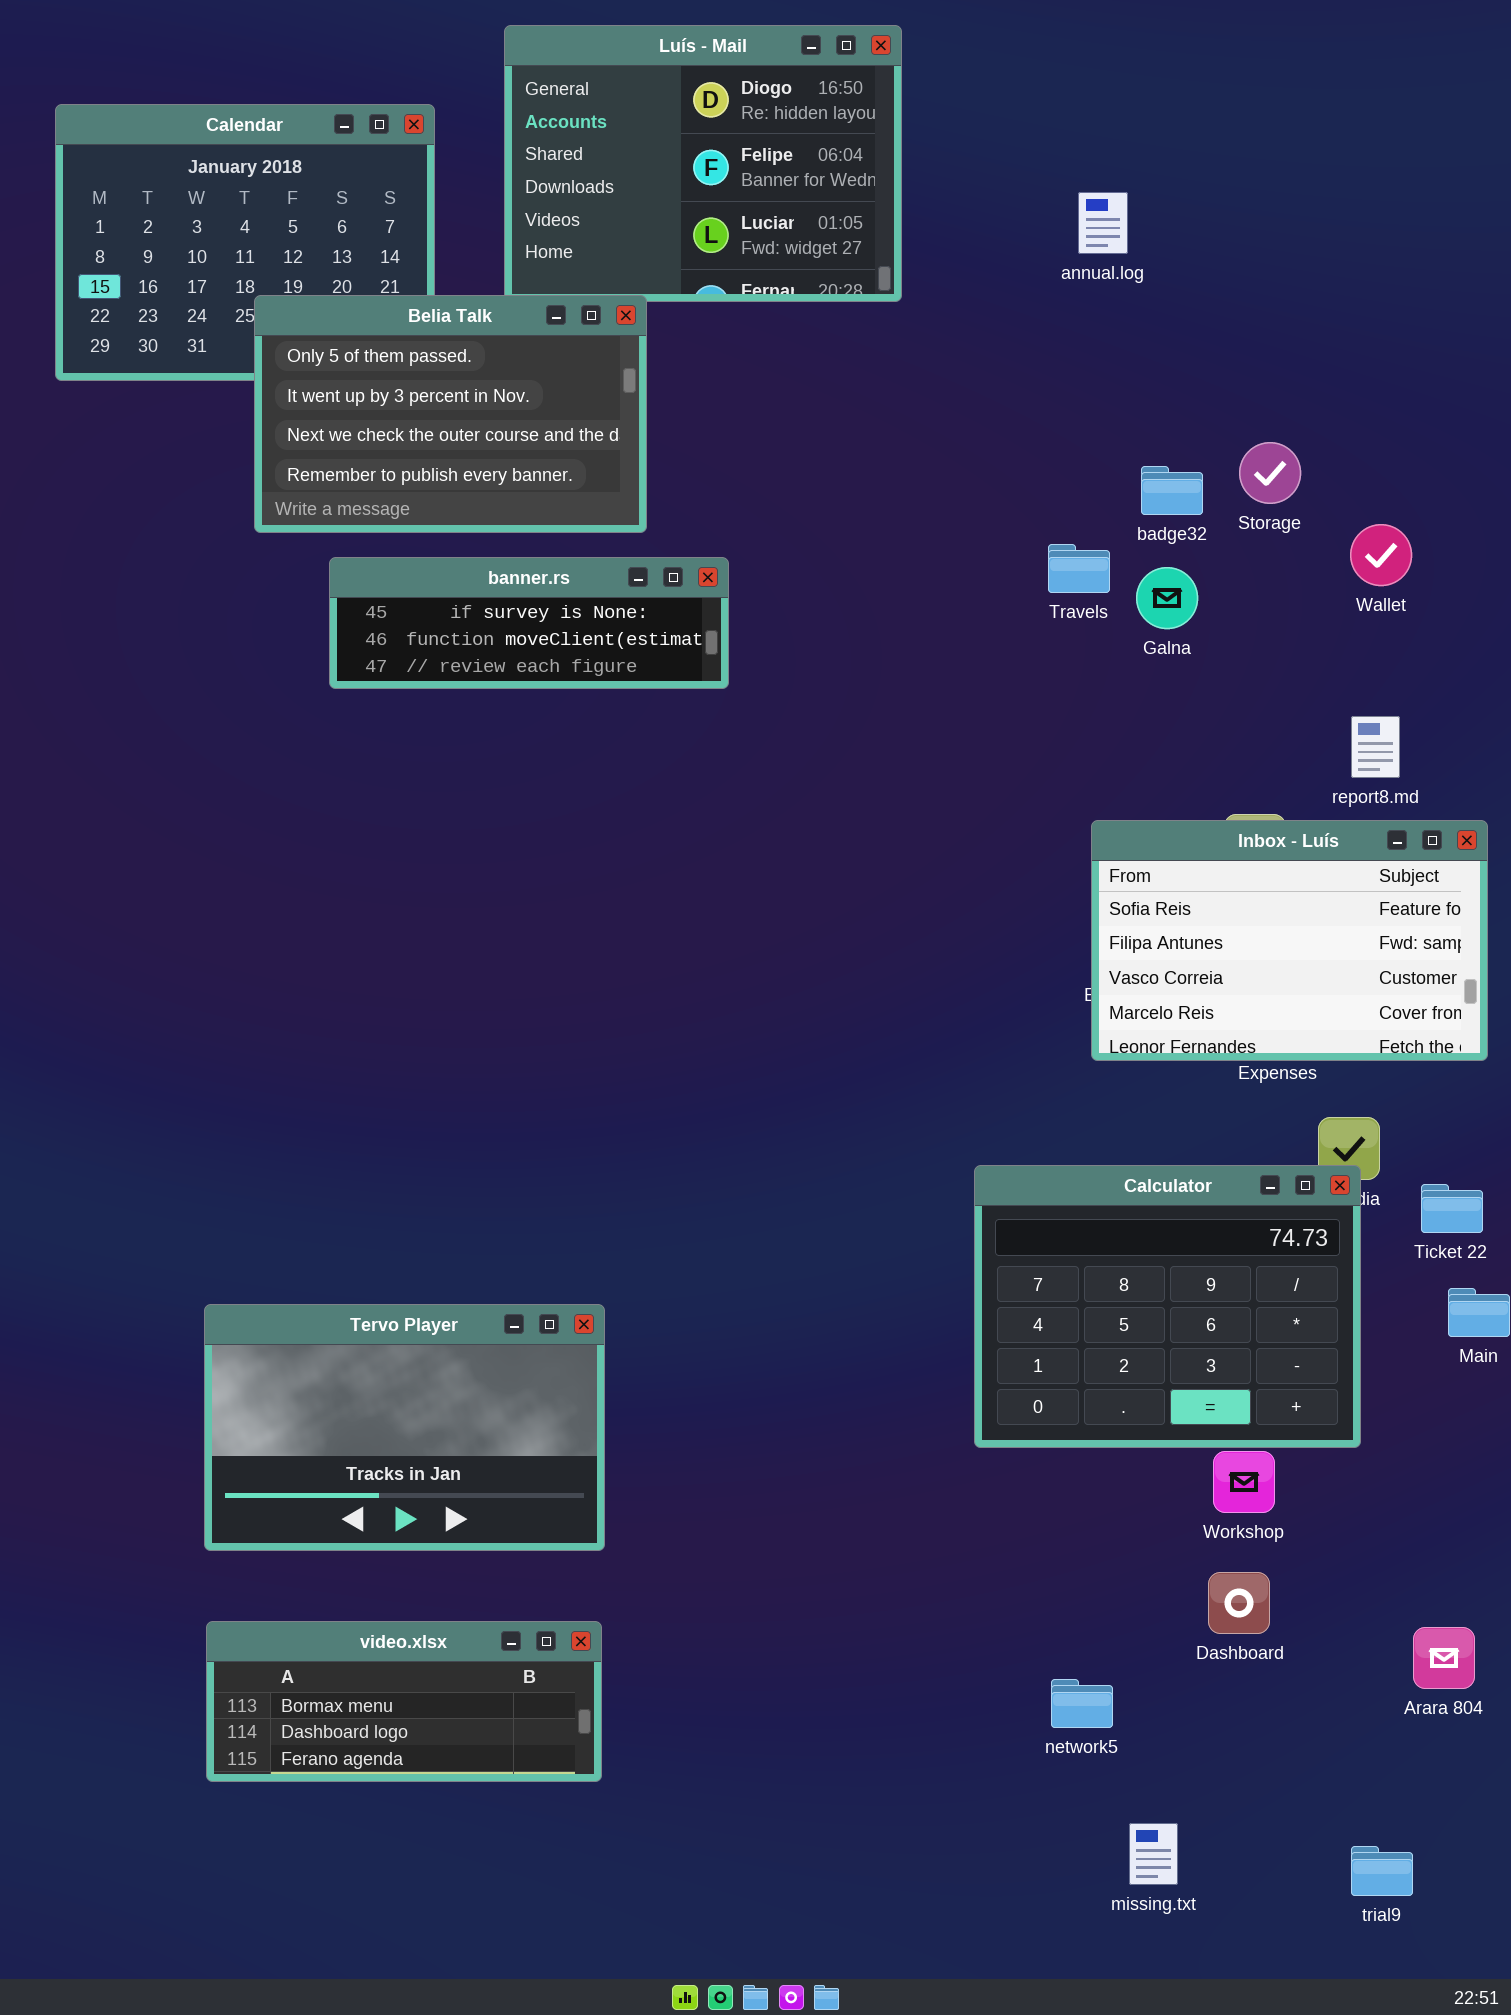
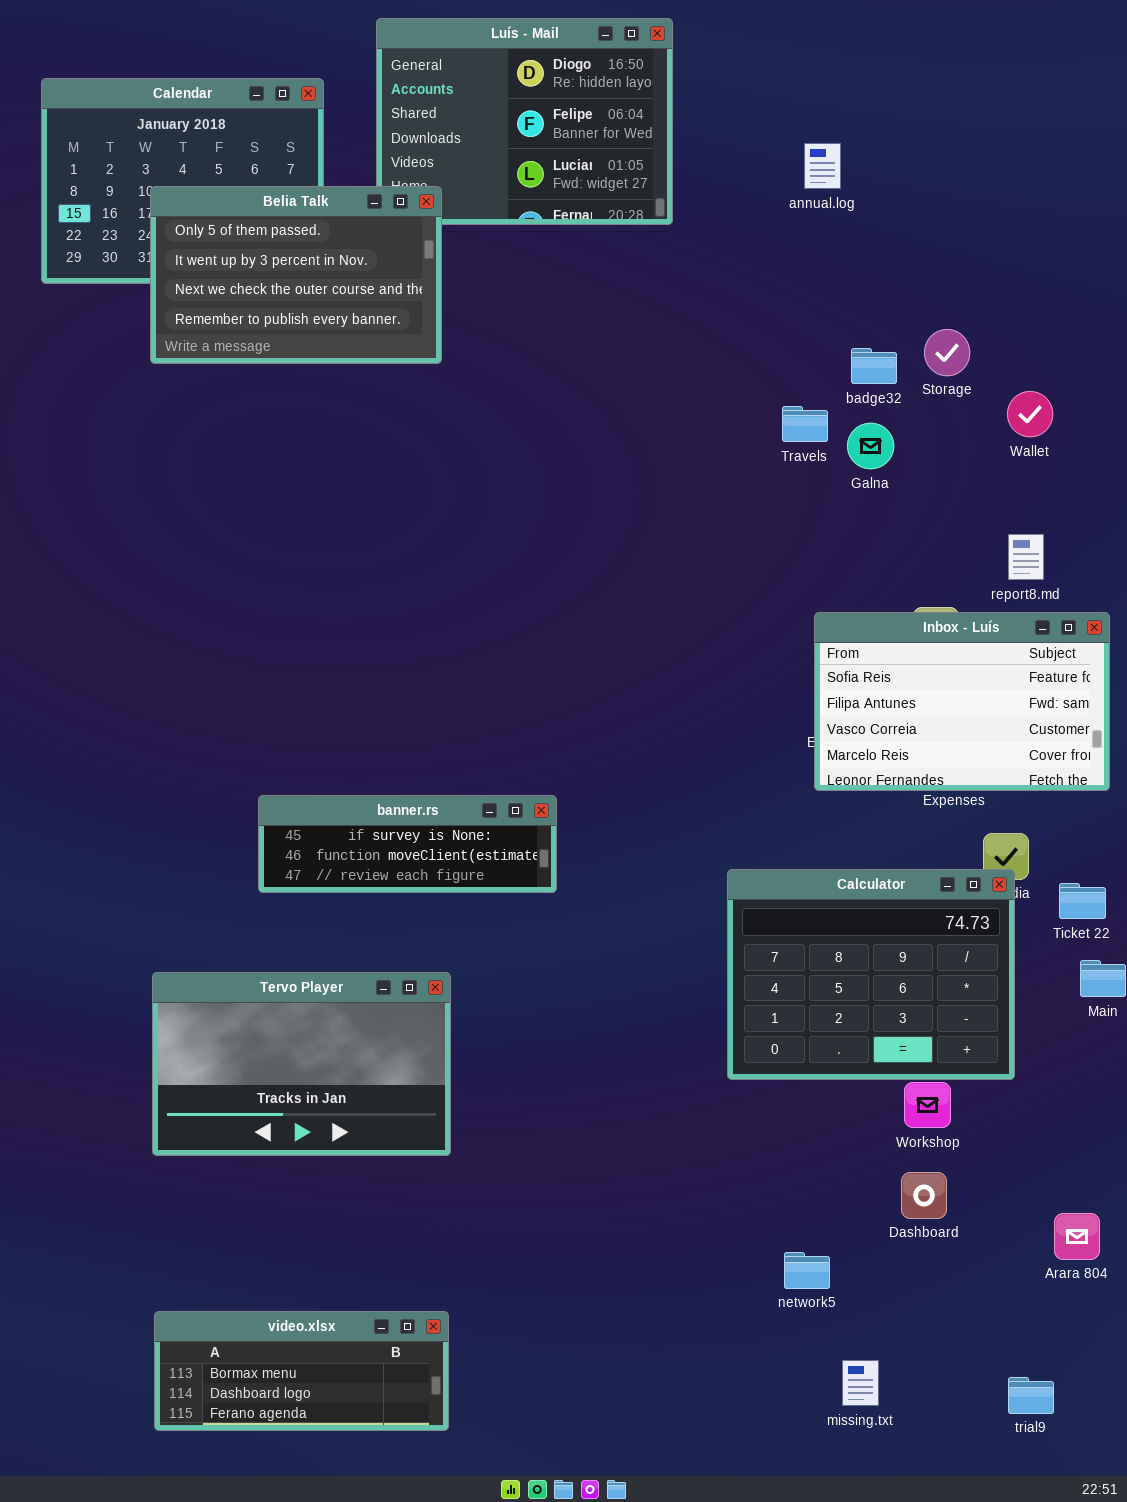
Belia Talk: [254,295,647,533] -> [150,186,442,364], moved
banner.rs: [329,557,729,689] -> [258,795,557,893], moved
video.xlsx: [206,1621,602,1782] -> [154,1311,449,1431], moved

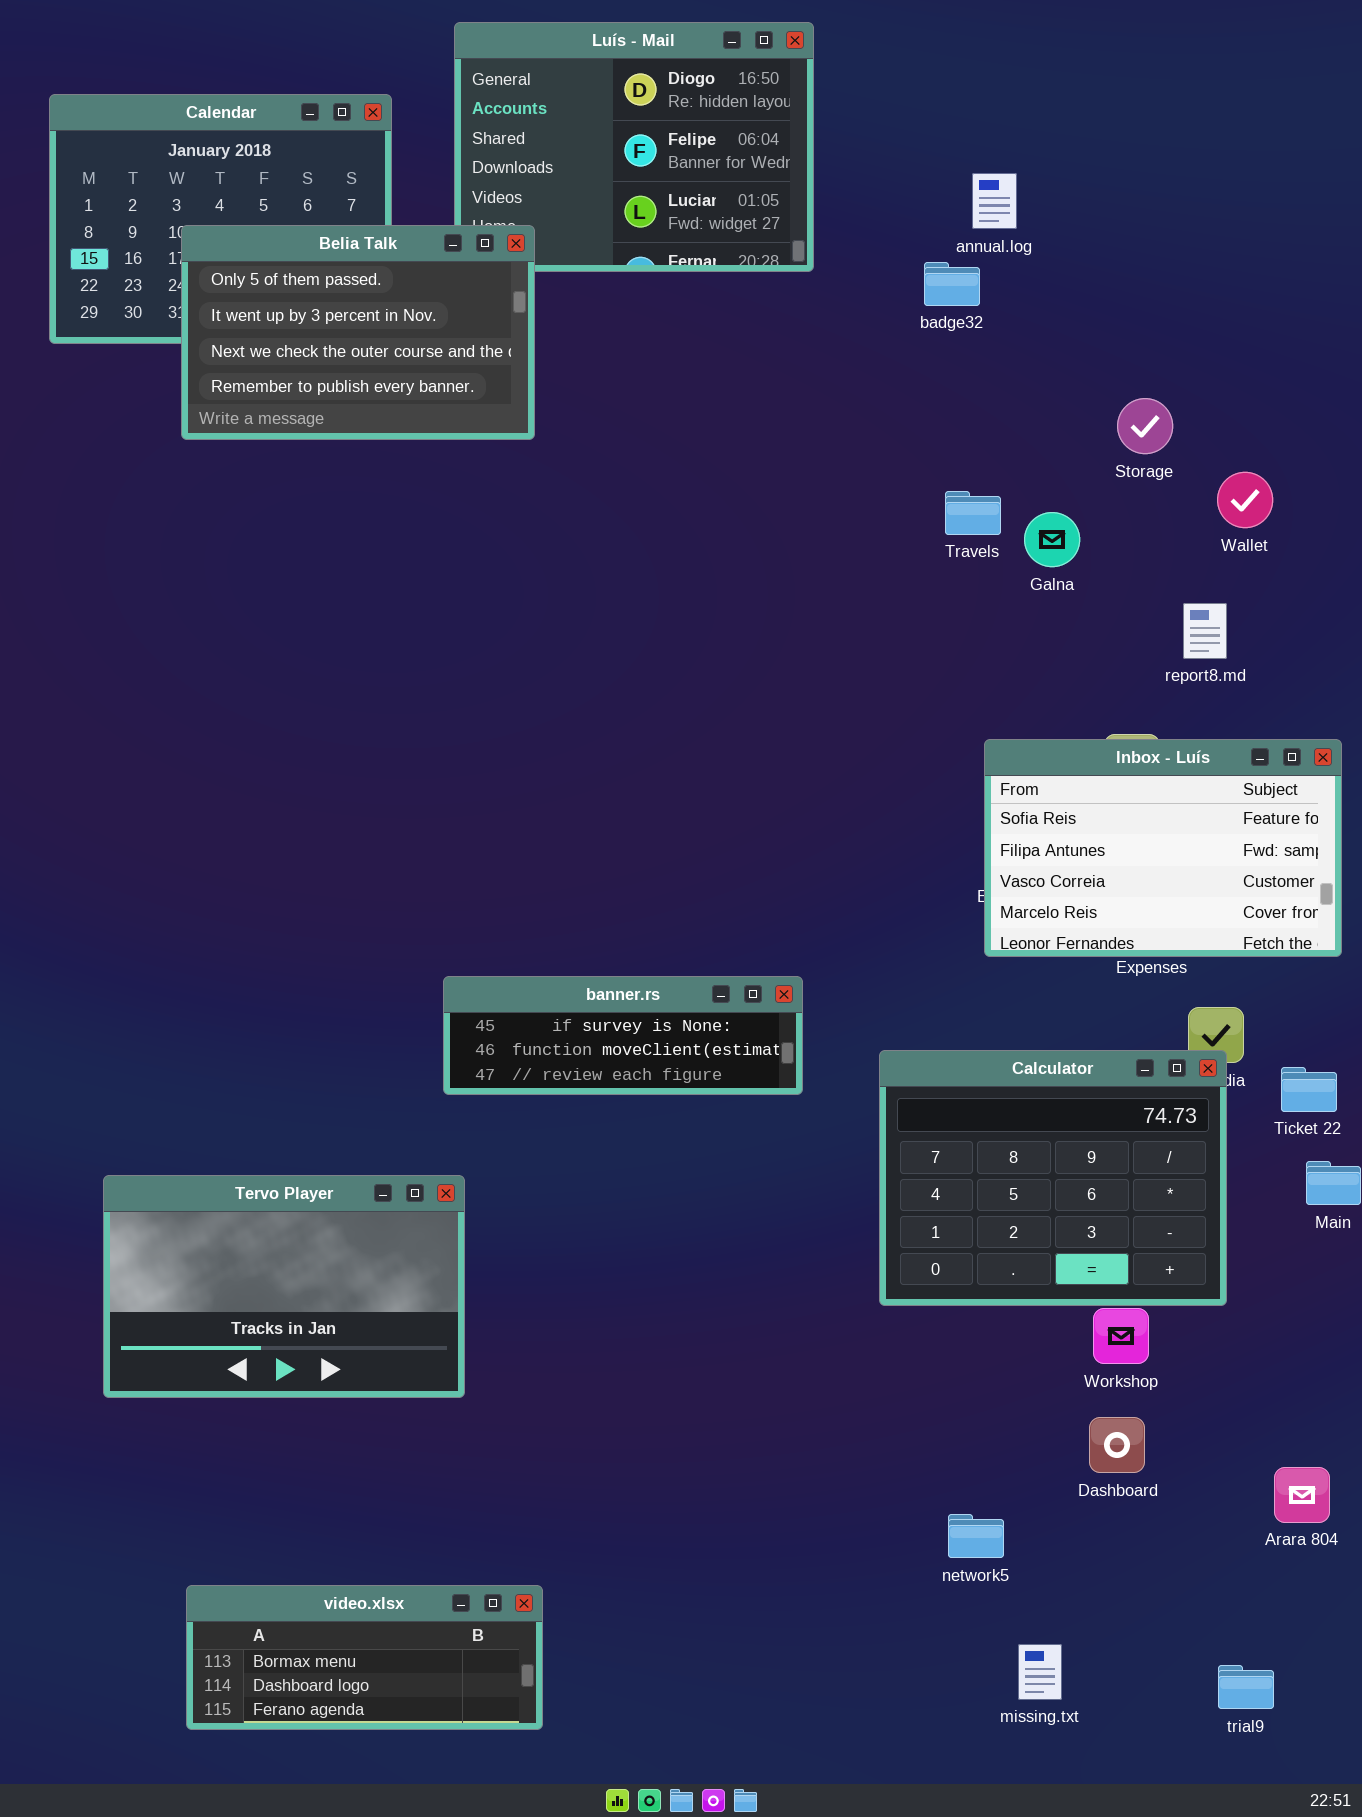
badge32: [851,348,897,384] -> [924,262,980,306], moved
report8.md: [1008,534,1044,580] -> [1183,603,1227,659], moved
banner.rs: [258,795,557,893] -> [443,976,803,1095], moved
Tervo Player: [152,972,451,1156] -> [103,1175,465,1398], moved

